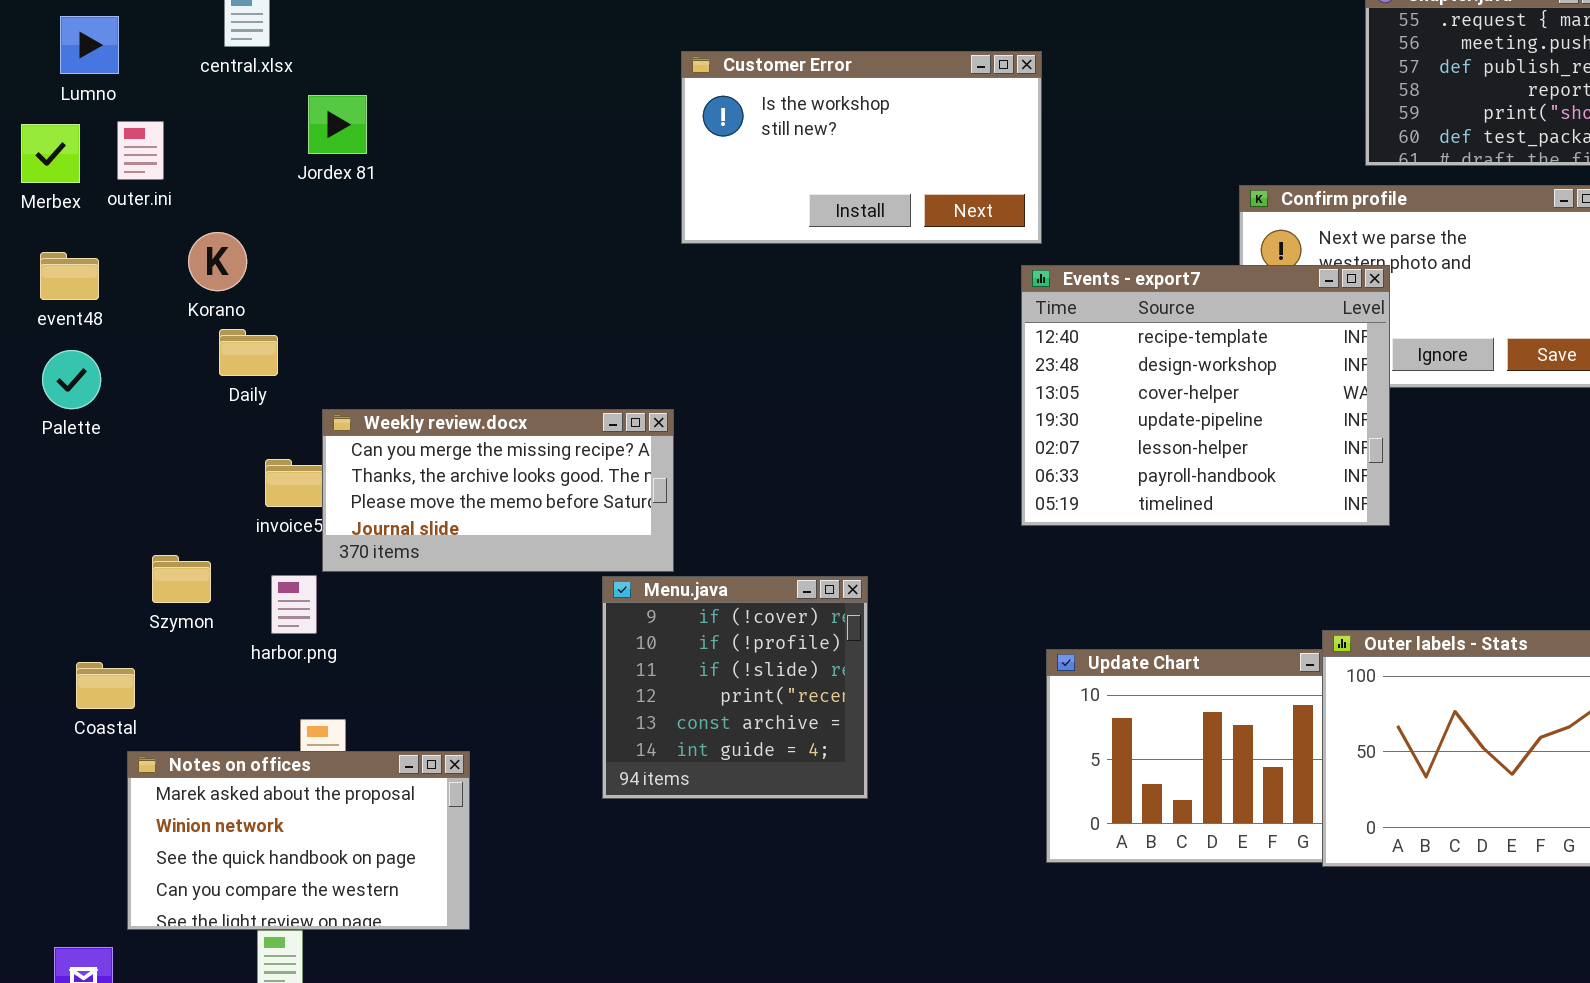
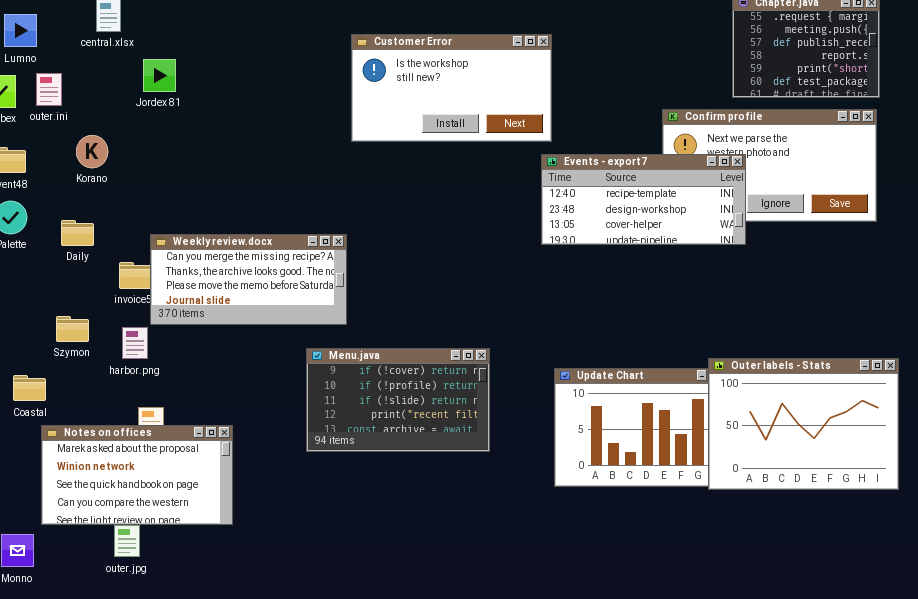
Events - export7: [1021,265,1390,526] -> [541,154,746,245], resized
Daily: [219,329,278,376] -> [61,220,94,246], moved
Menu.java: [602,576,868,799] -> [306,348,490,452], resized

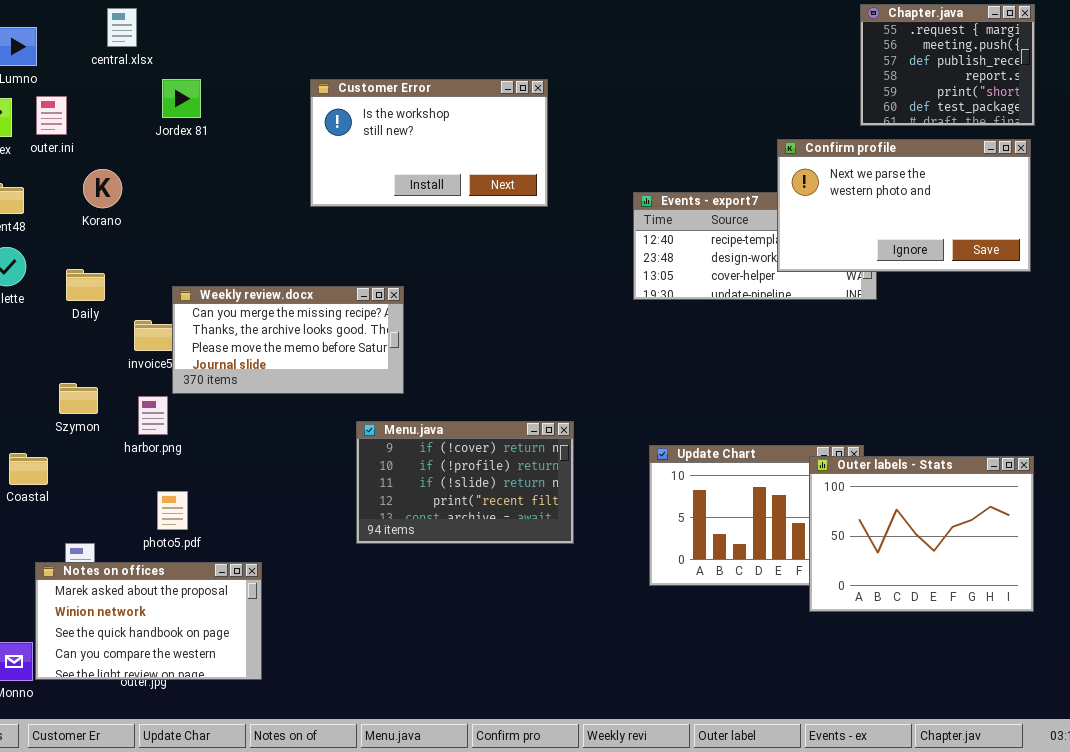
Customer Error: [351,34,552,142] -> [310,79,548,207], moved
Confirm profile: [662,109,877,222] -> [777,139,1031,272], raised
Outer labels - Stats: [708,358,899,490] -> [809,456,1034,612], moved
Notes on offices: [41,425,233,525] -> [35,562,262,680], moved

